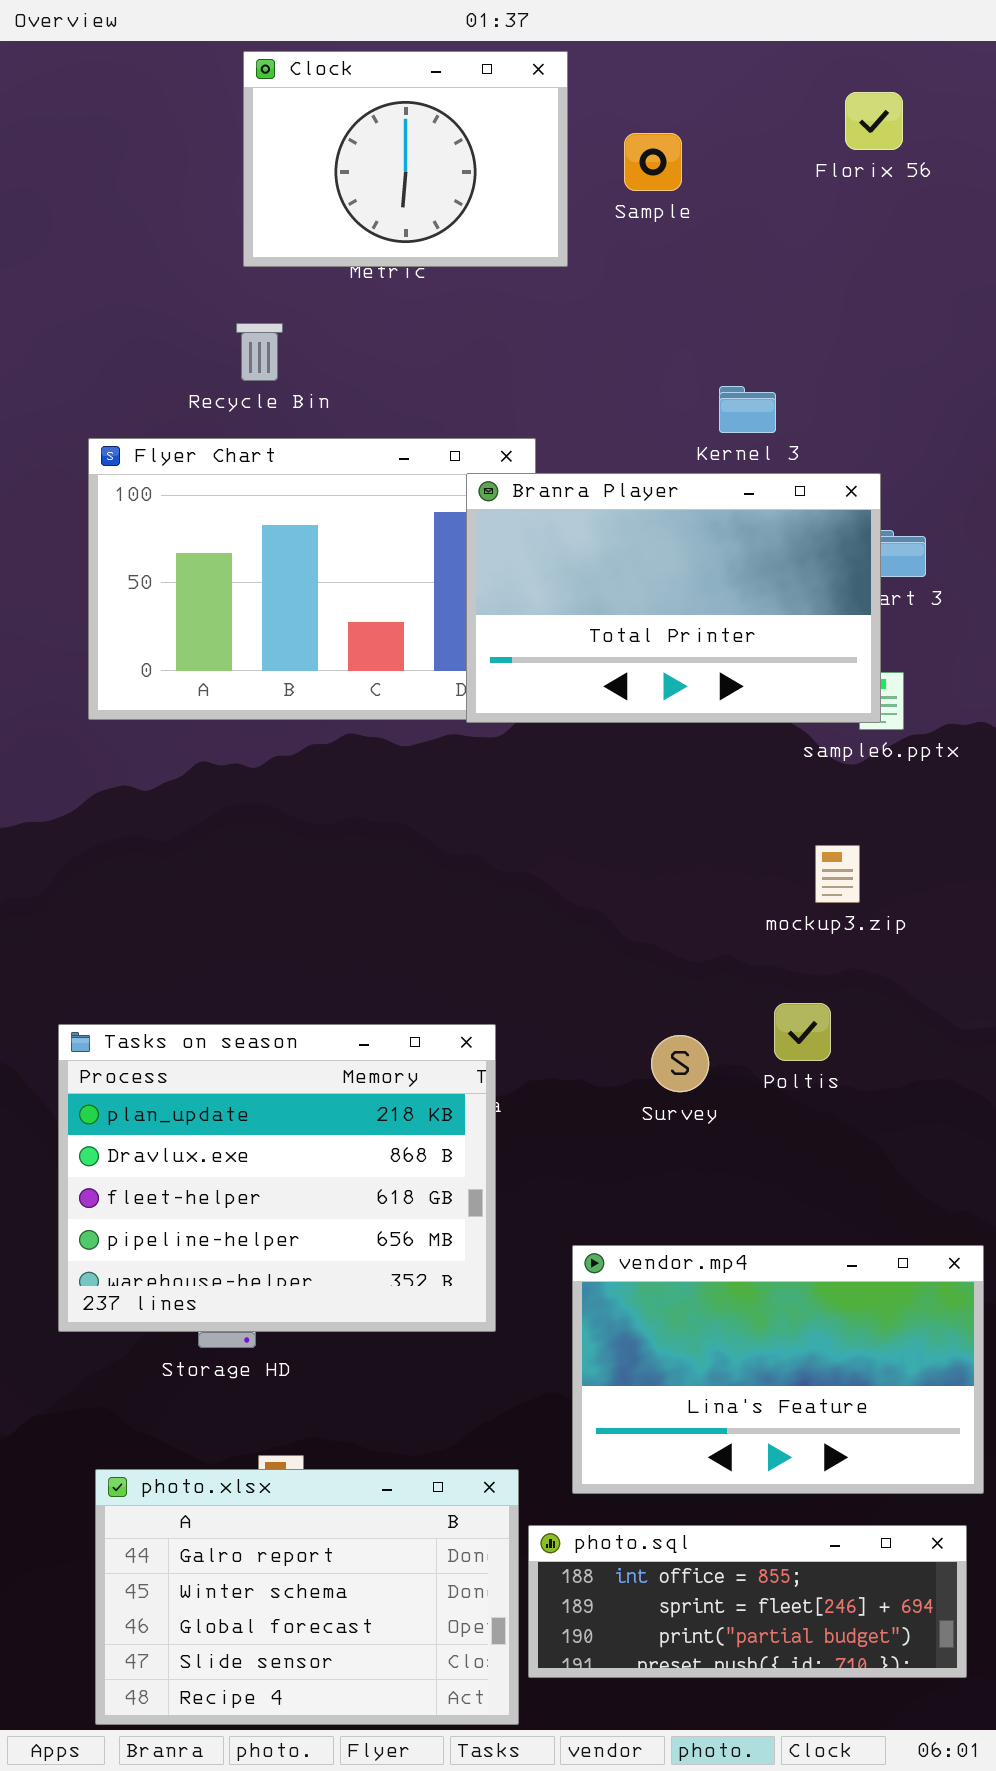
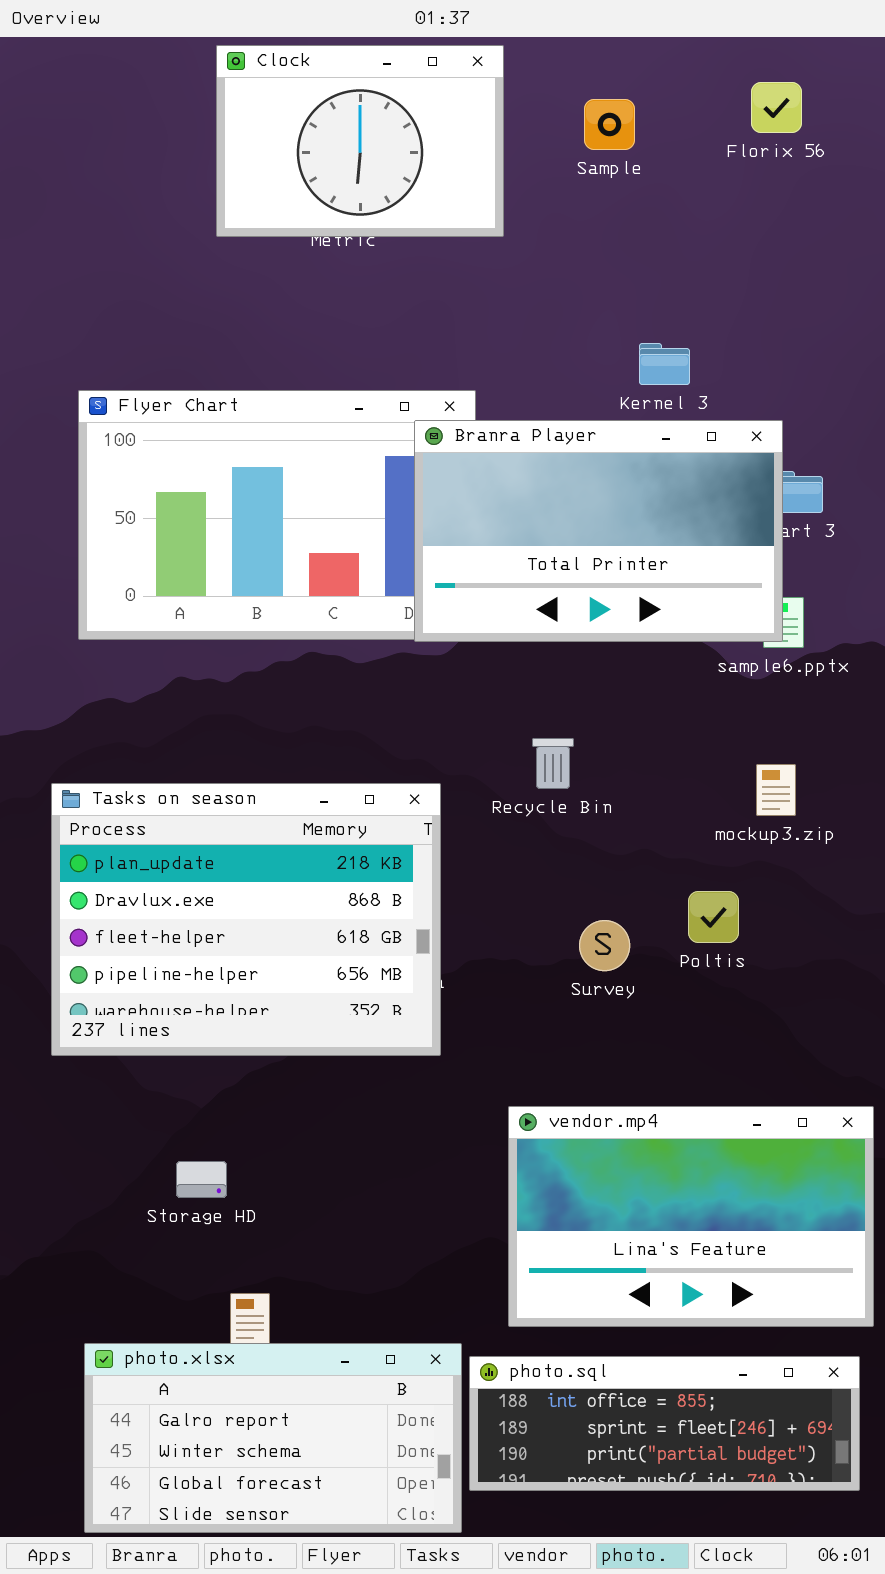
Sample: [624,133,682,191] -> [584,99,635,150], moved
Recycle Bin: [236,323,283,381] -> [532,738,574,789], moved
mockup3.zip: [815,845,860,903] -> [756,764,796,816], moved
Tasks on season: [58,1024,496,1332] -> [51,783,441,1056], moved
photo.xlsx: [95,1469,519,1725] -> [84,1343,462,1533], resized

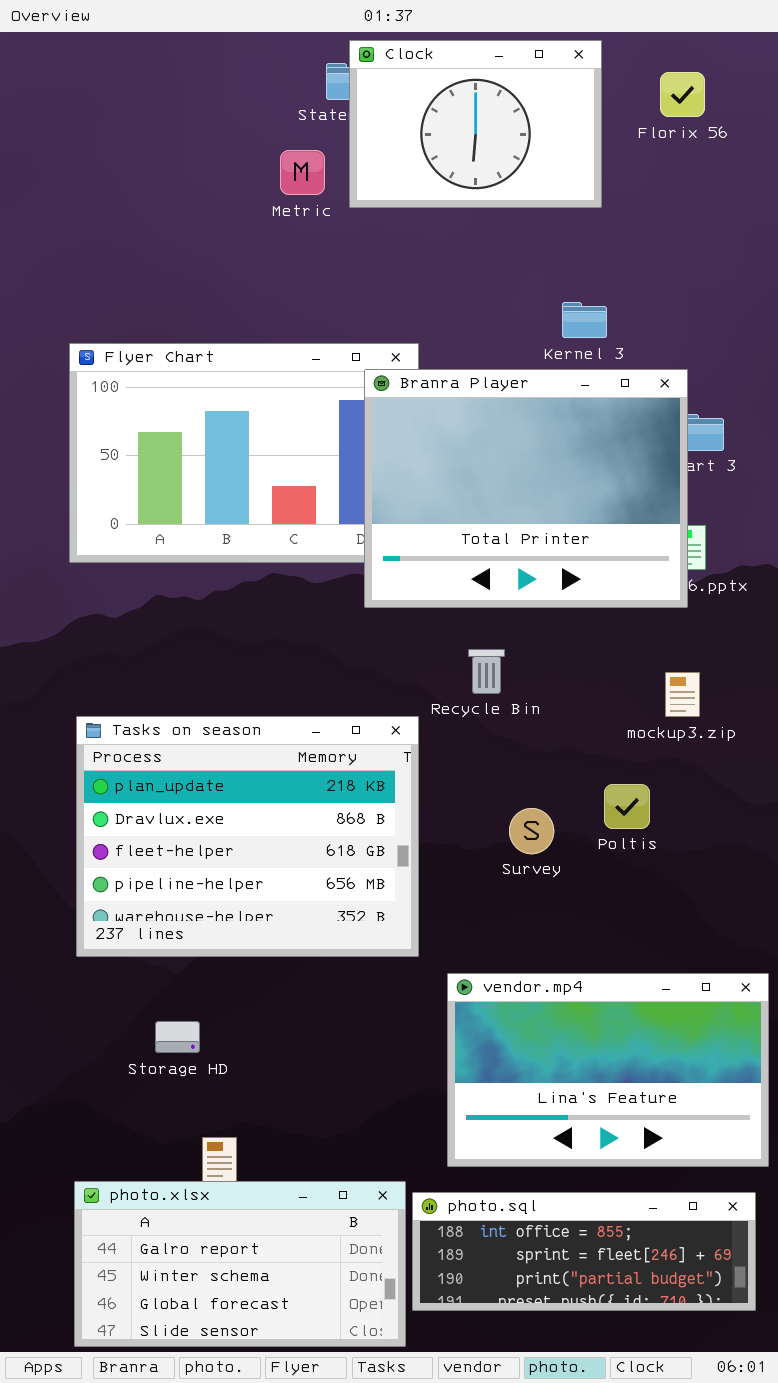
Clock: [216,45,504,237] -> [349,40,602,208], moved
Branra Player: [414,420,783,642] -> [364,369,688,608], resized
Tasks on season: [51,783,441,1056] -> [76,716,419,957], moved

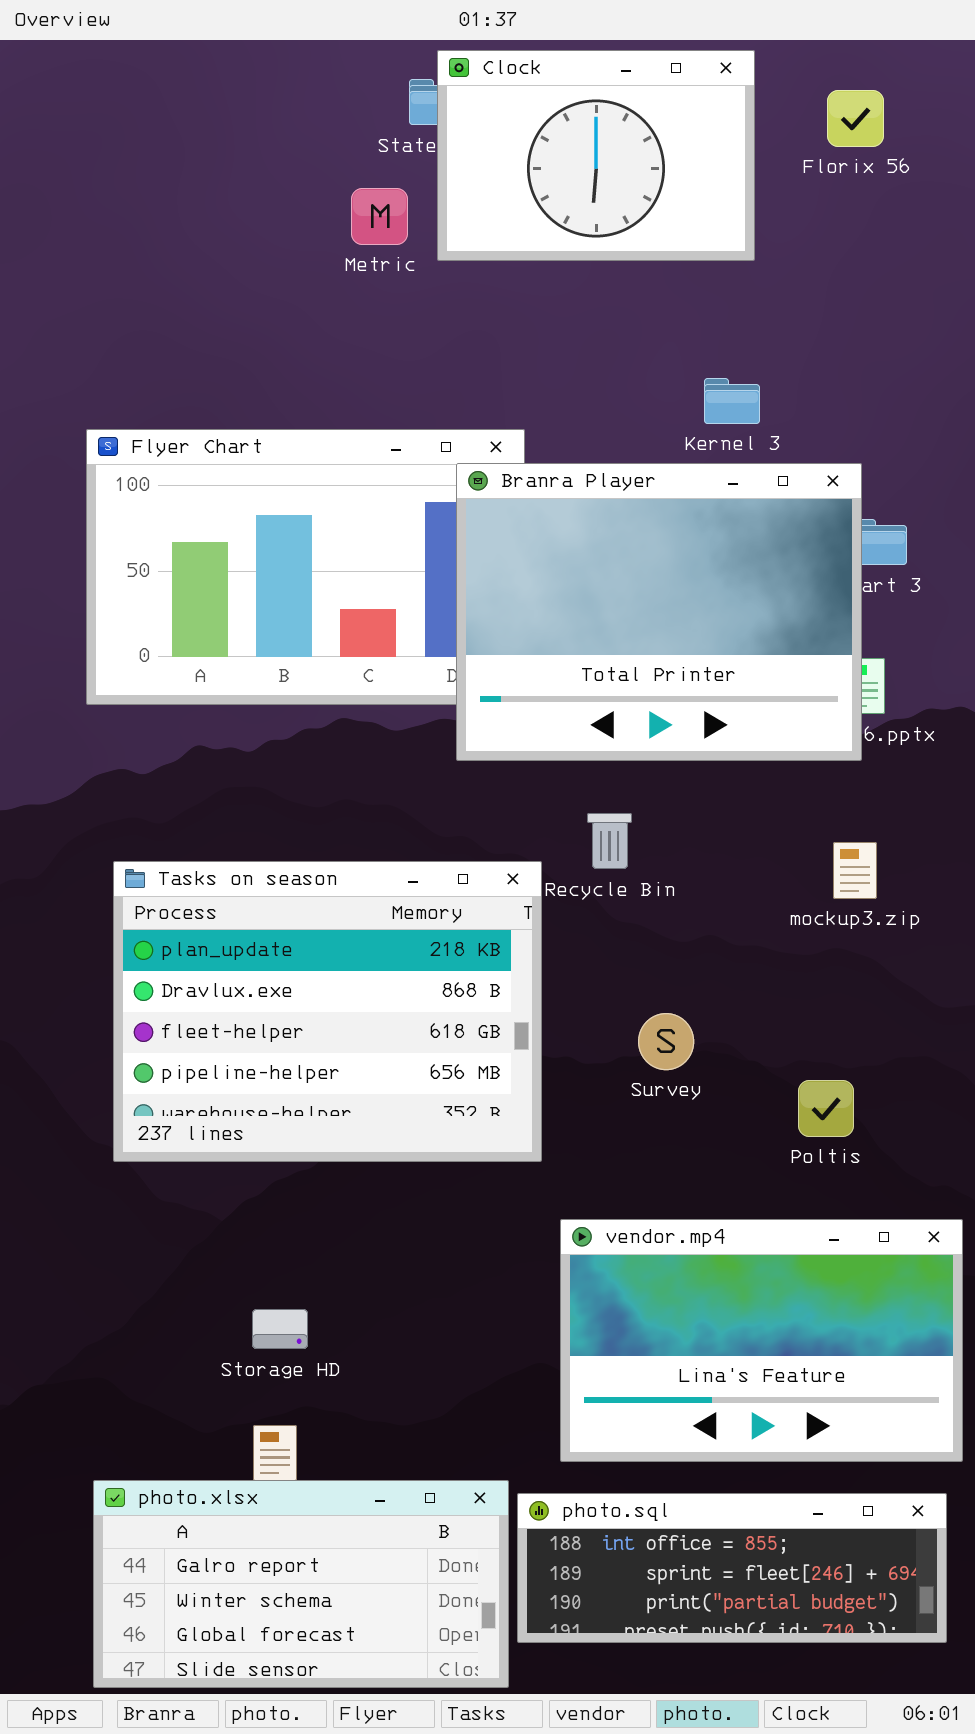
Tasks on season: [76,716,419,957] -> [113,861,542,1162], moved
Poltis: [604,784,650,829] -> [798,1080,854,1137], moved
Storage HD: [155,1021,200,1053] -> [252,1309,308,1349], moved

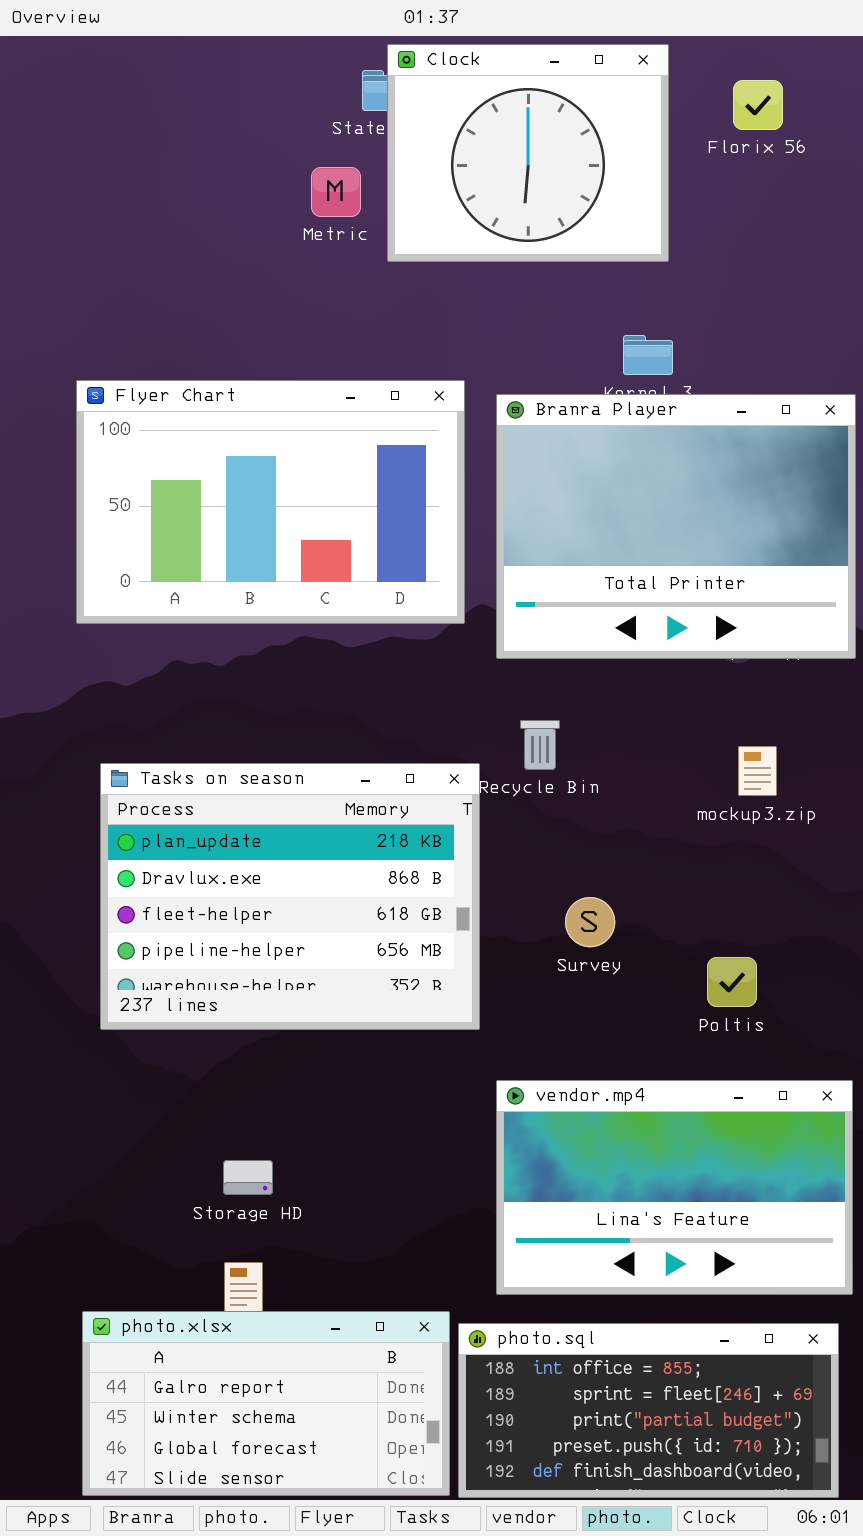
Clock: [437,50,755,261] -> [387,44,669,262], resized
Branra Player: [456,463,862,761] -> [496,394,856,659], moved
photo.sql: [517,1493,947,1643] -> [458,1323,839,1498], resized

